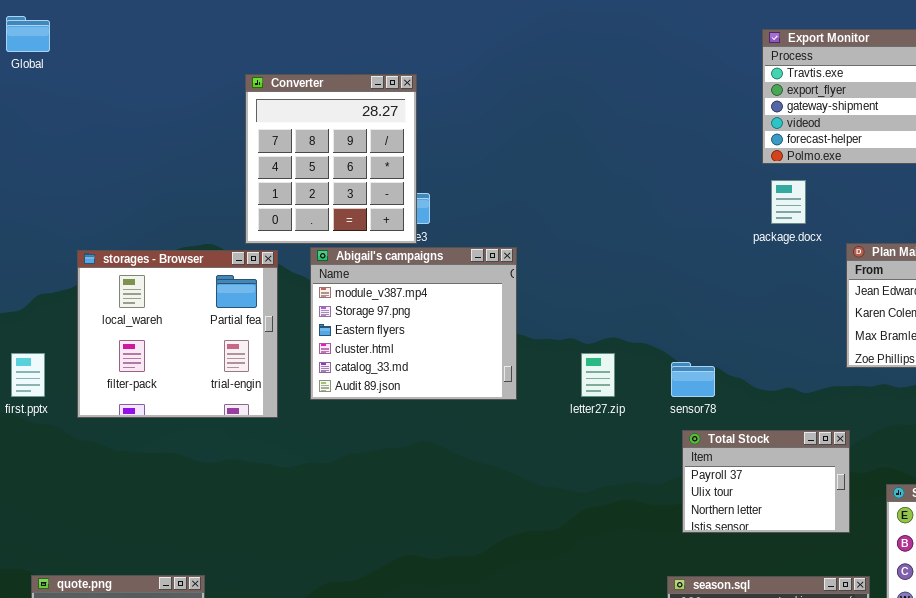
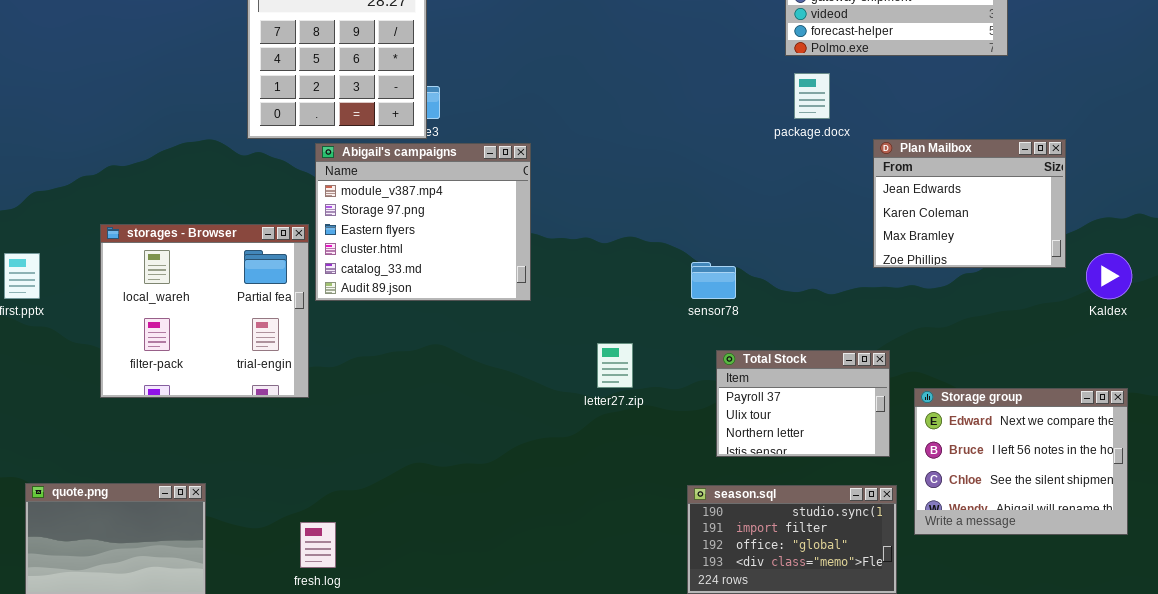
storages - Browser: [77,250,278,418] -> [100,224,309,398], moved
letter27.zip: [581,353,615,397] -> [597,343,633,388], moved
Total Stock: [682,430,850,533] -> [716,350,890,457], moved

